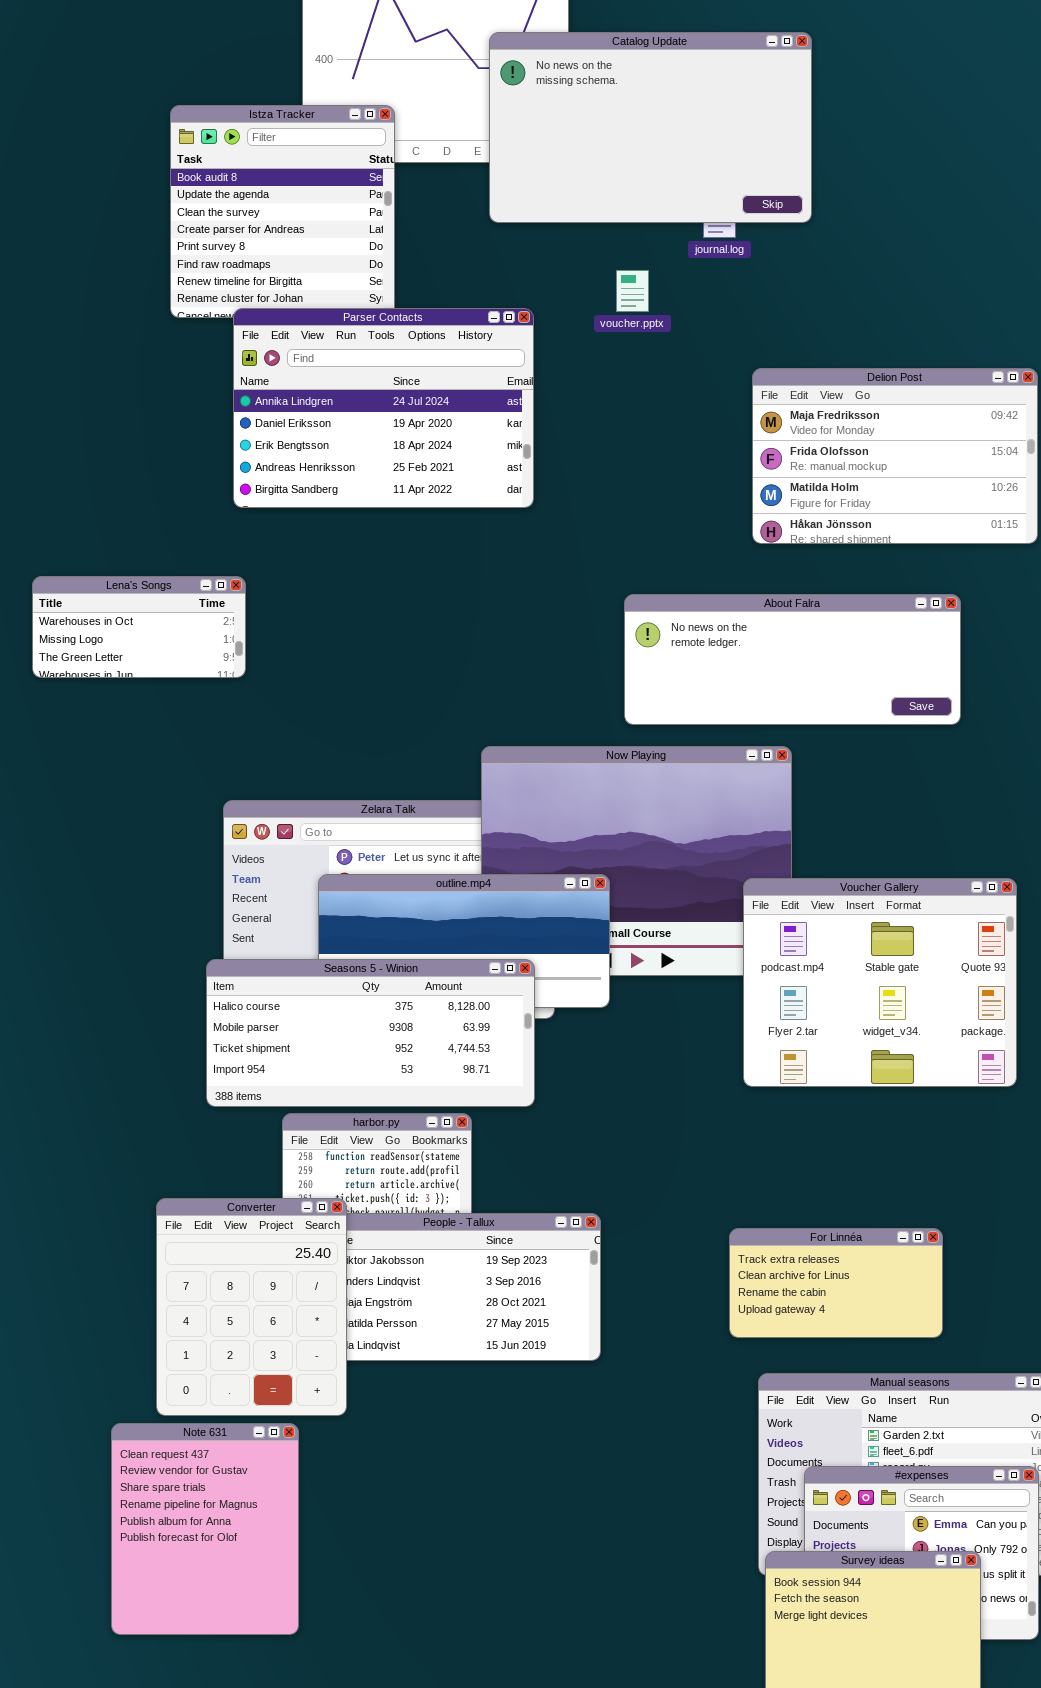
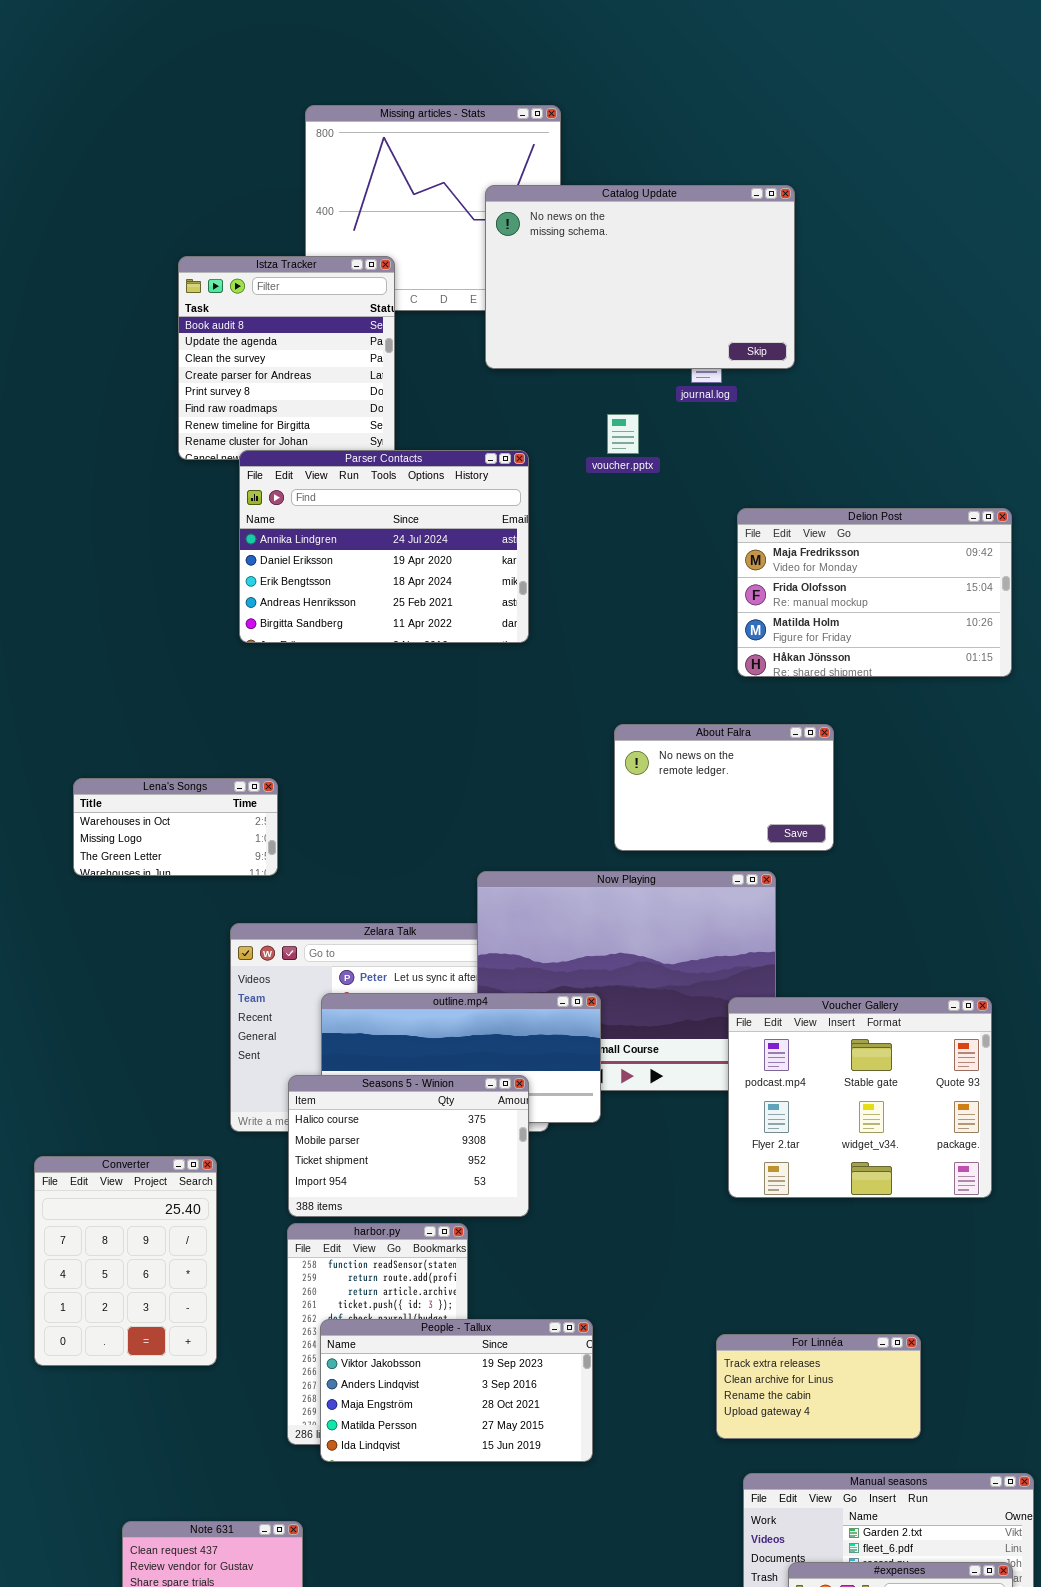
Lena's Songs: [32,576,246,678] -> [73,778,278,876], moved
About Falra: [624,594,961,725] -> [614,724,834,851], resized
Seasons 5 - Winion: [206,959,535,1107] -> [288,1075,529,1217], resized
Converter: [156,1198,347,1416] -> [34,1156,217,1366], moved

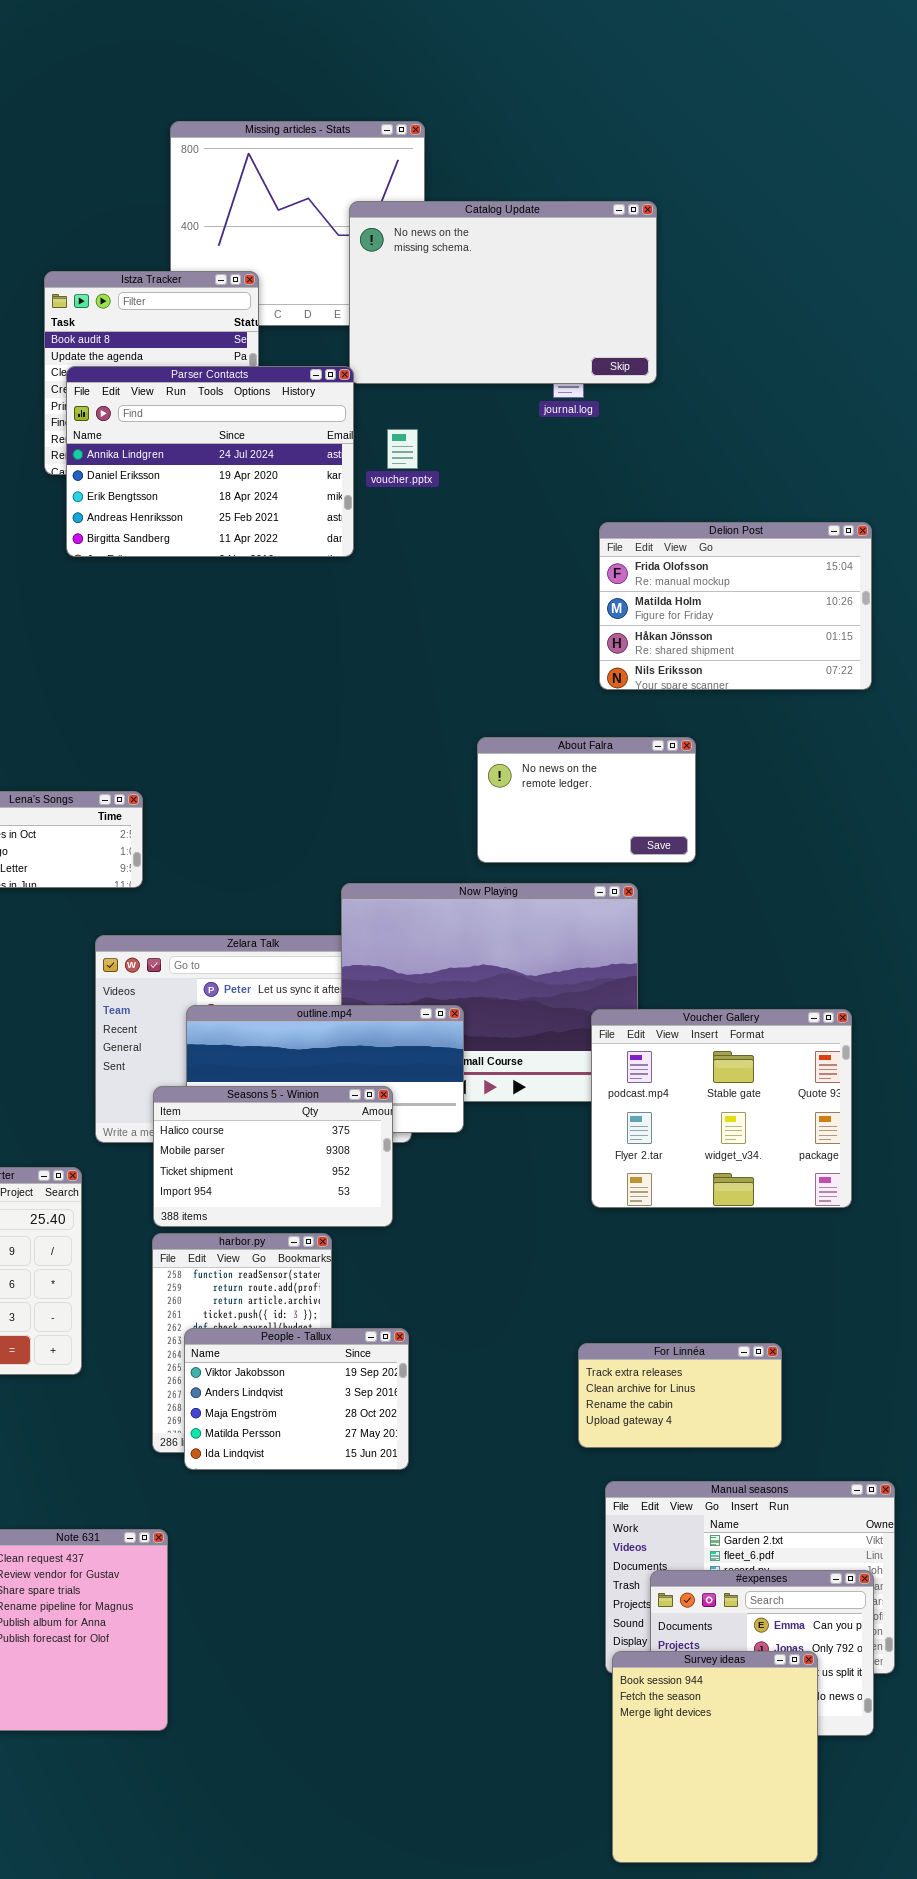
voucher.pptx: [607,414,639,454] -> [387,429,418,469], moved
Parser Contacts: [239,450,529,643] -> [66,366,354,557], moved
Delion Post: [737,508,1012,677] -> [599,522,872,690], scrolled down 1 row
People - Tallux: [320,1319,593,1462] -> [184,1328,409,1470], resized

